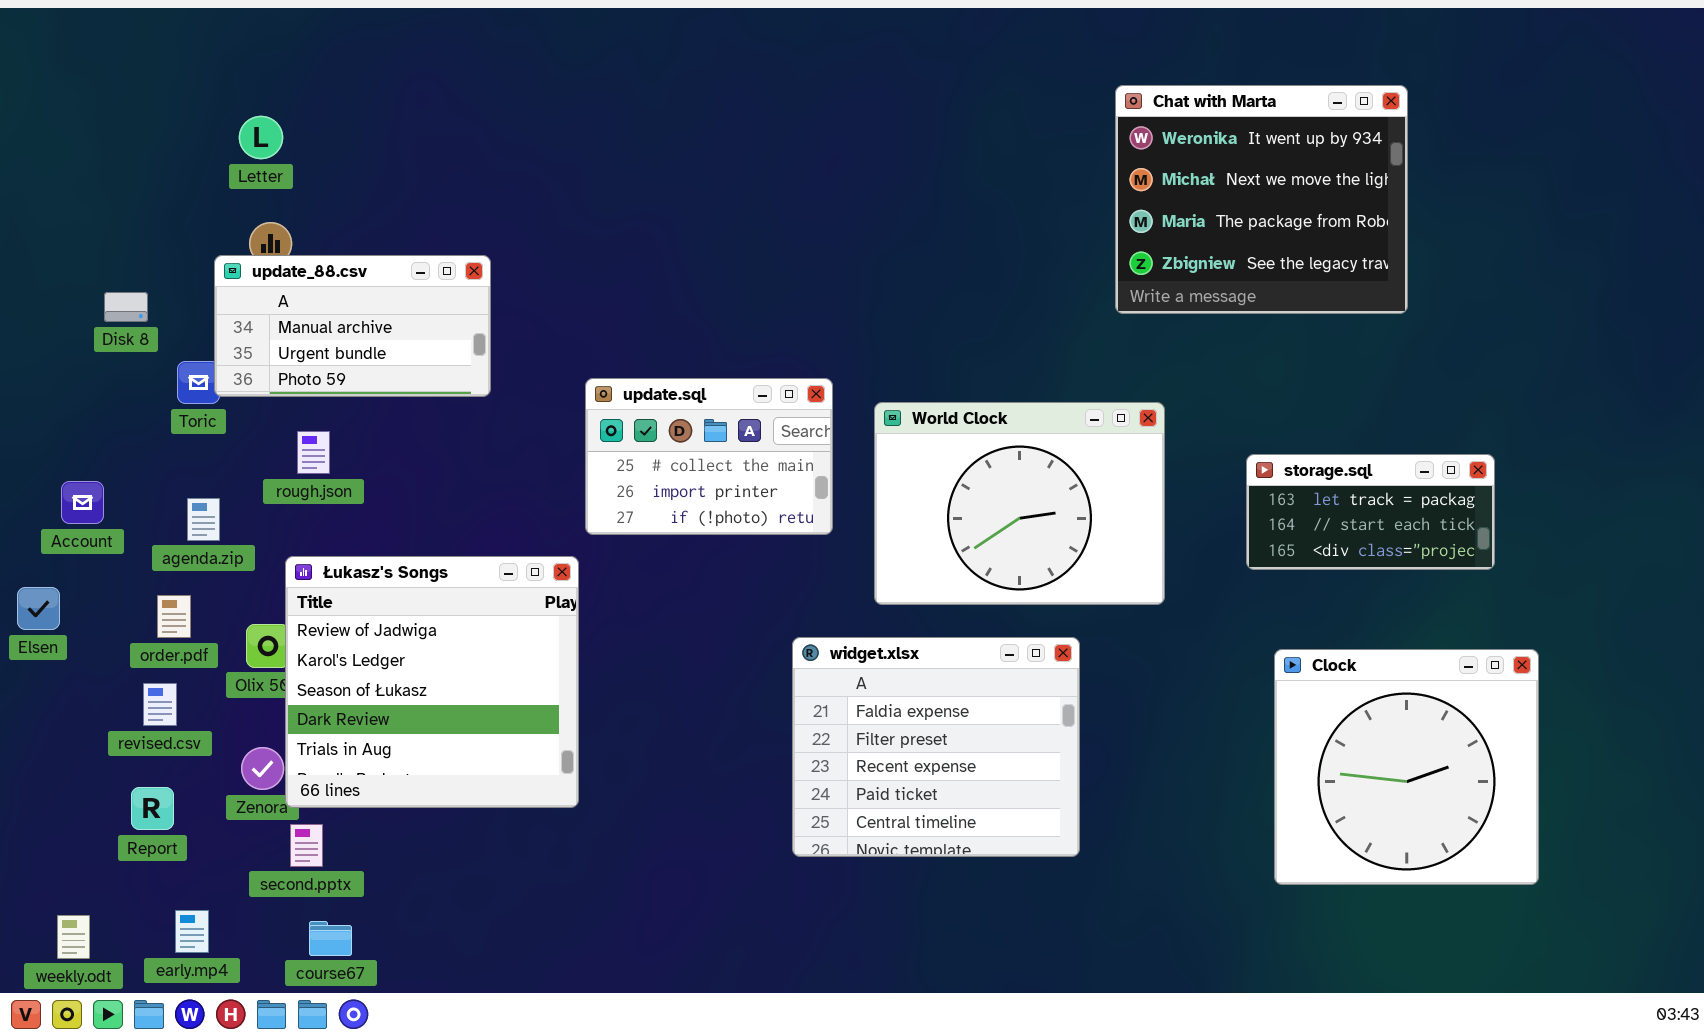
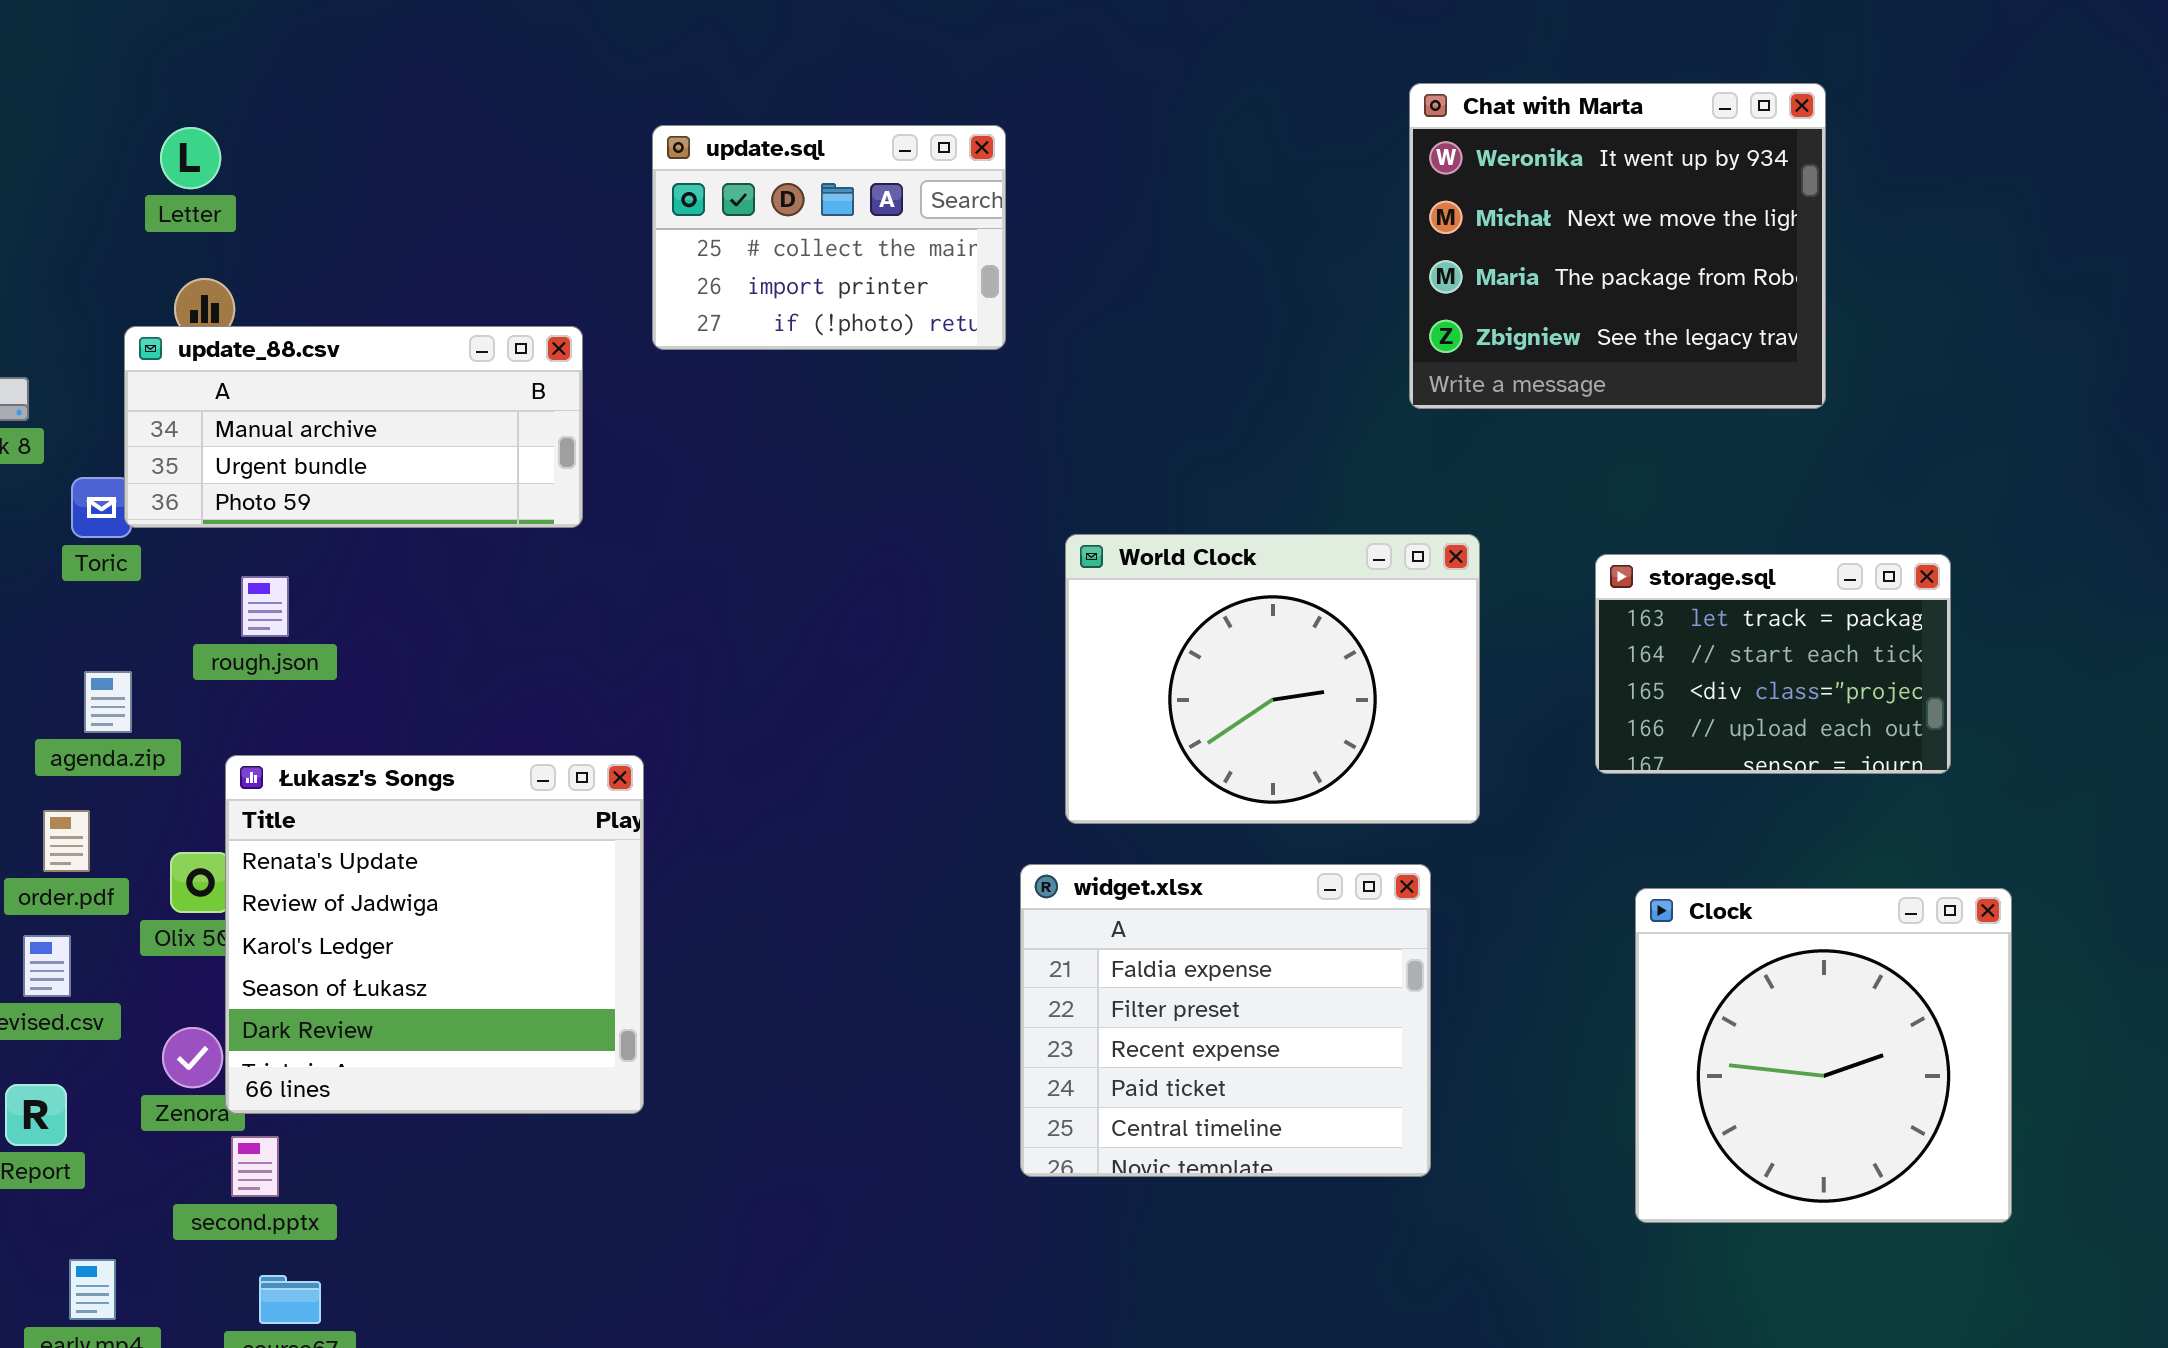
update_88.csv: [214,255,491,397] -> [124,326,583,528], resized
update.sql: [585,378,833,535] -> [652,125,1006,350], moved
storage.sql: [1246,454,1495,570] -> [1595,554,1951,774], resized
Łukasz's Songs: [285,556,579,808] -> [225,755,644,1114], scrolled up 1 row
widget.xlsx: [792,637,1080,857] -> [1020,864,1431,1177], moved

